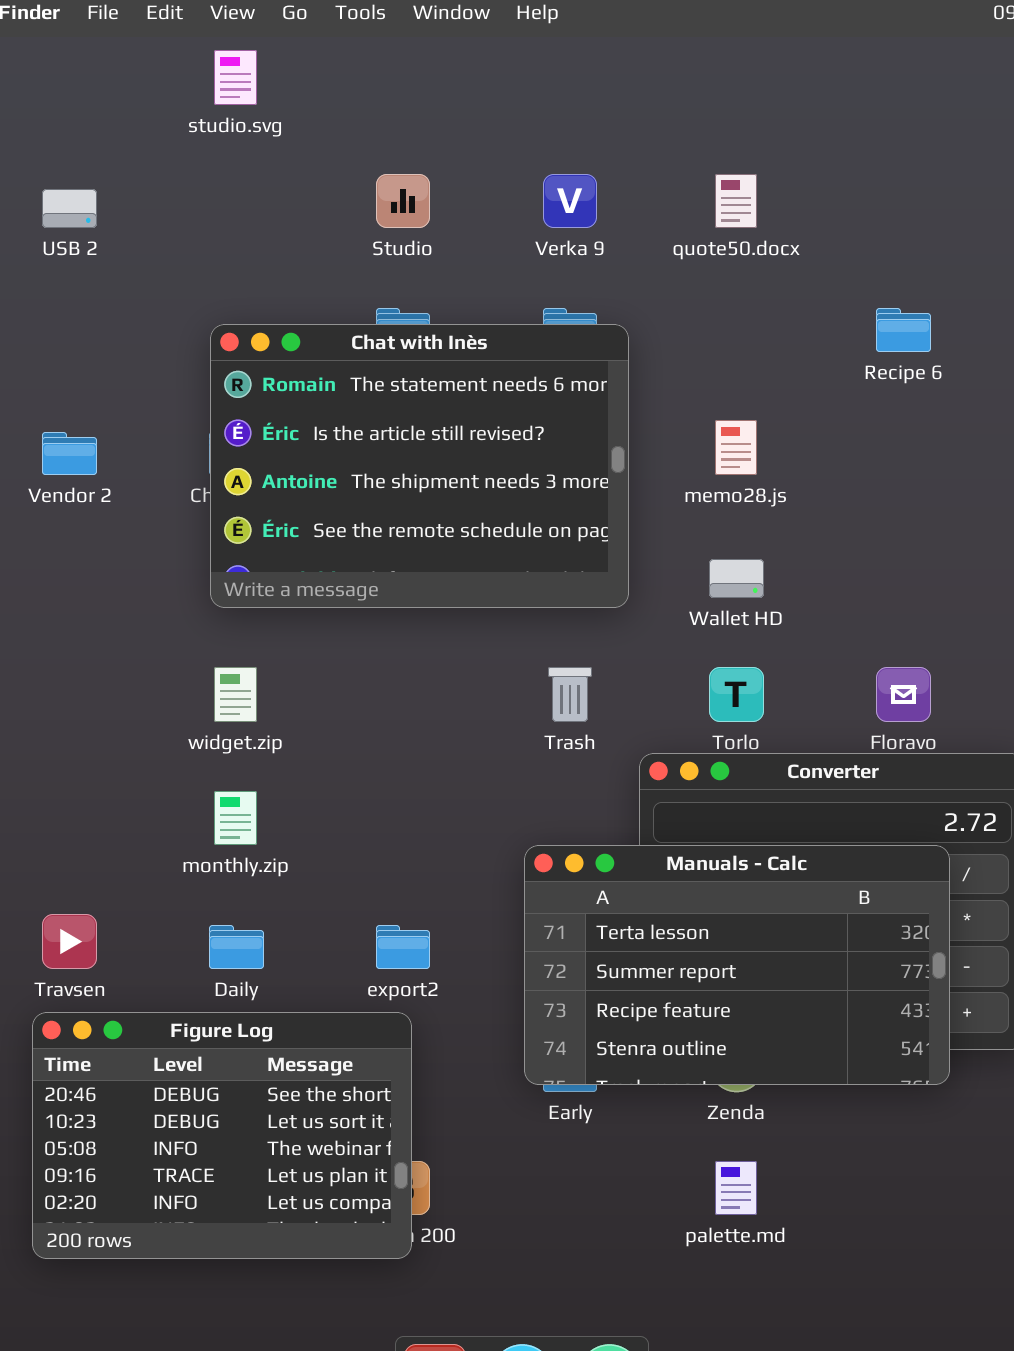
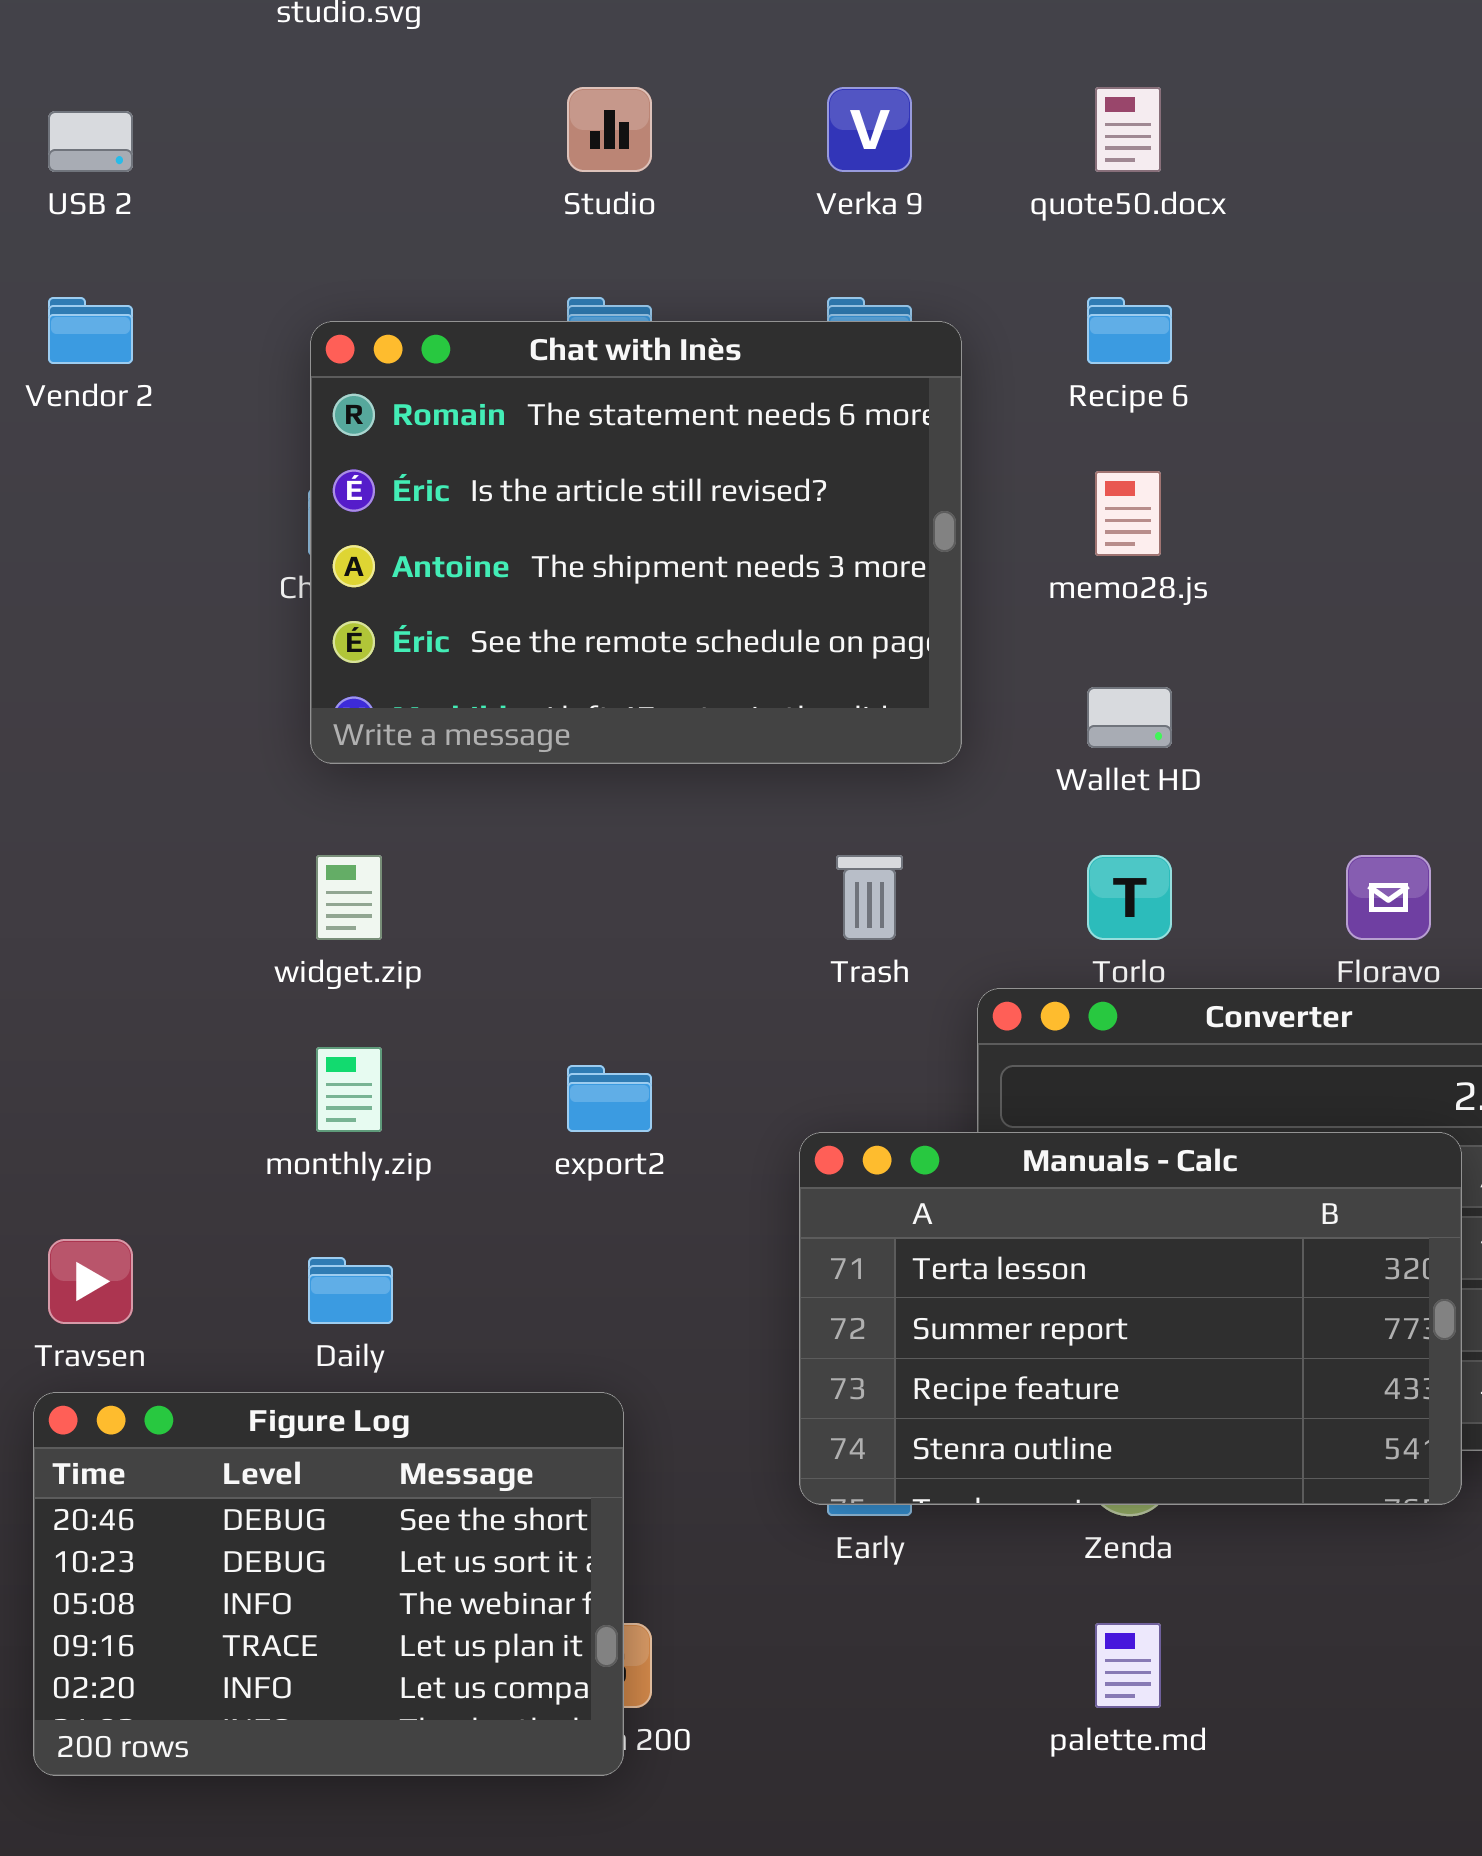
Recipe 6: [876,308,931,352] -> [1087,297,1172,364], moved
Vendor 2: [42,432,97,475] -> [48,297,133,364], moved
export2: [376,925,430,969] -> [567,1065,652,1132], moved

